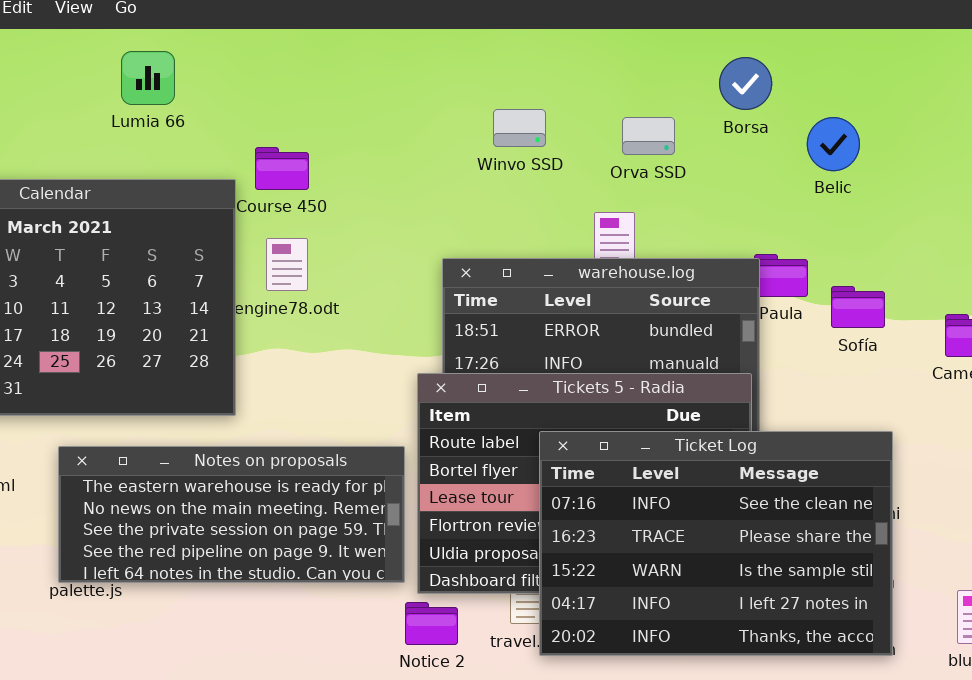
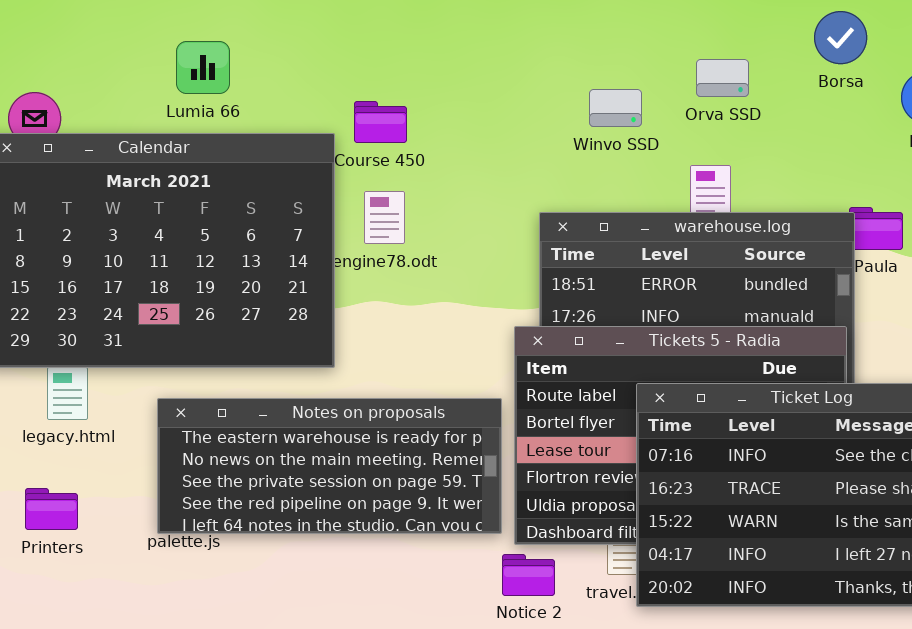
Lumia 66: [121,51,175,105] -> [176,41,230,94], moved
Winvo SSD: [493,109,546,147] -> [589,89,642,127], moved
Orva SSD: [622,117,675,155] -> [696,59,749,97], moved

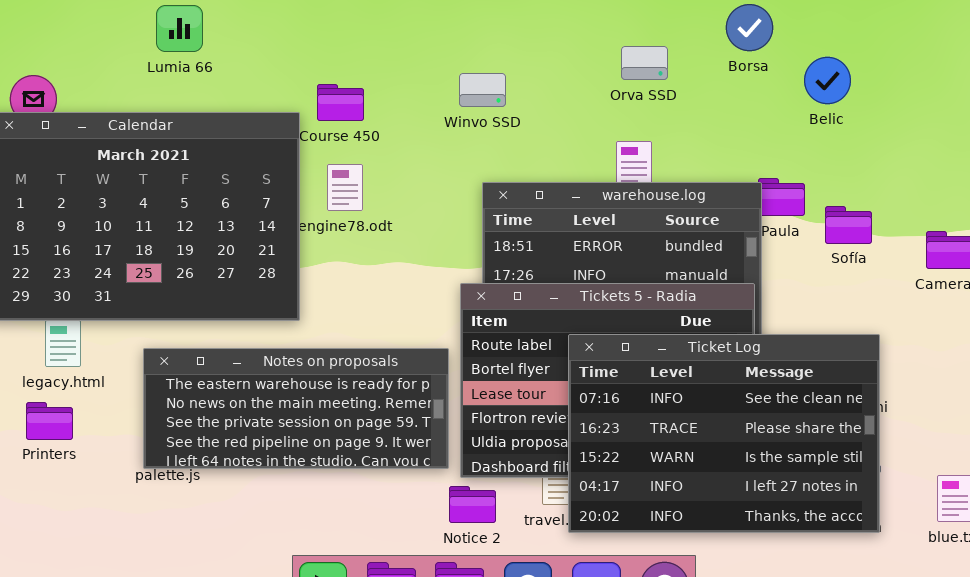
Lumia 66: [176,41,230,94] -> [156,5,203,52], moved
Winvo SSD: [589,89,642,127] -> [459,73,506,107], moved
Printers: [25,488,78,530] -> [26,402,73,440], moved

